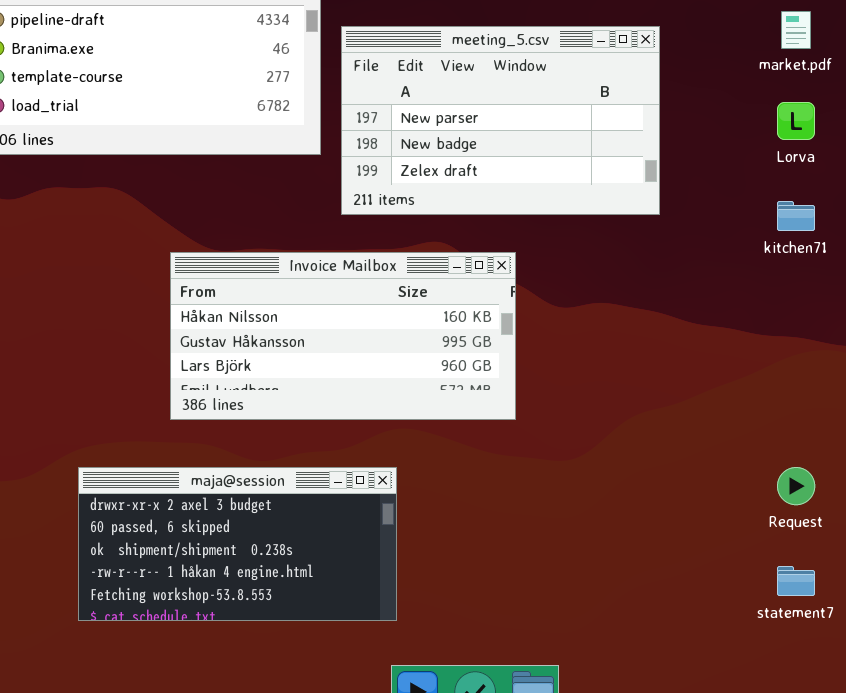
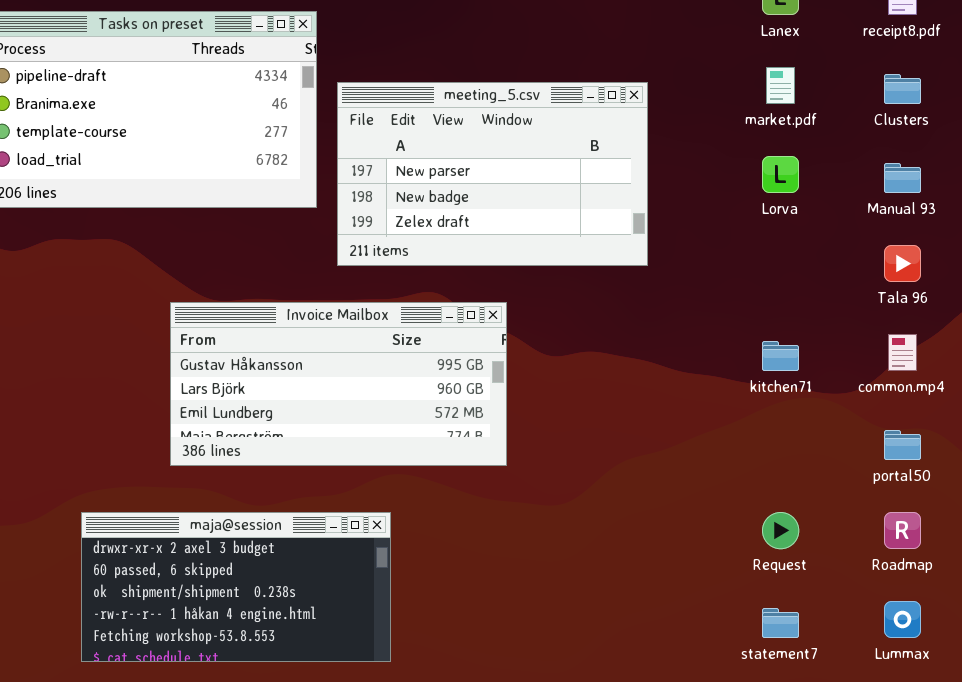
kitchen71: [777,201,815,231] -> [762,341,799,371], moved
Invoice Mailbox: [170,252,516,420] -> [170,302,507,466], scrolled down 1 row

